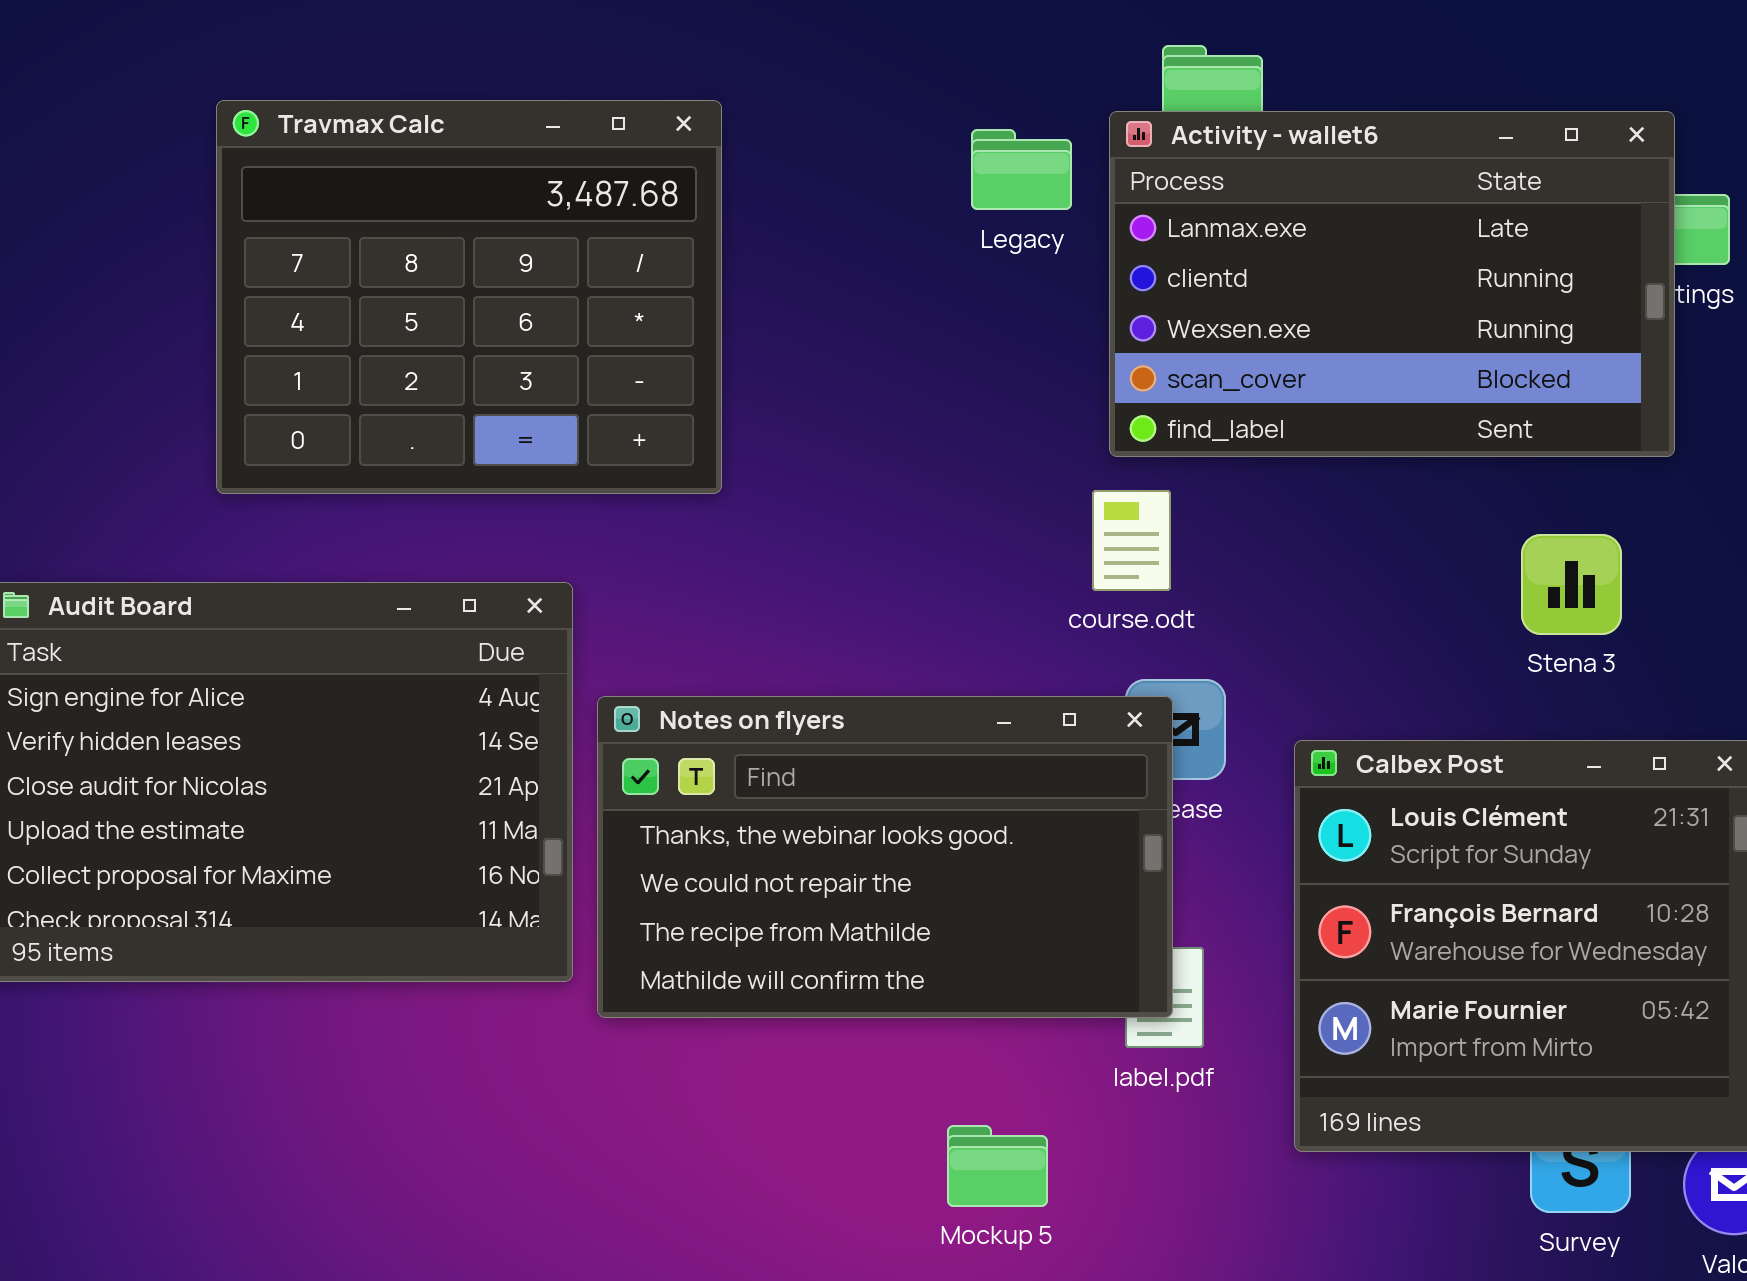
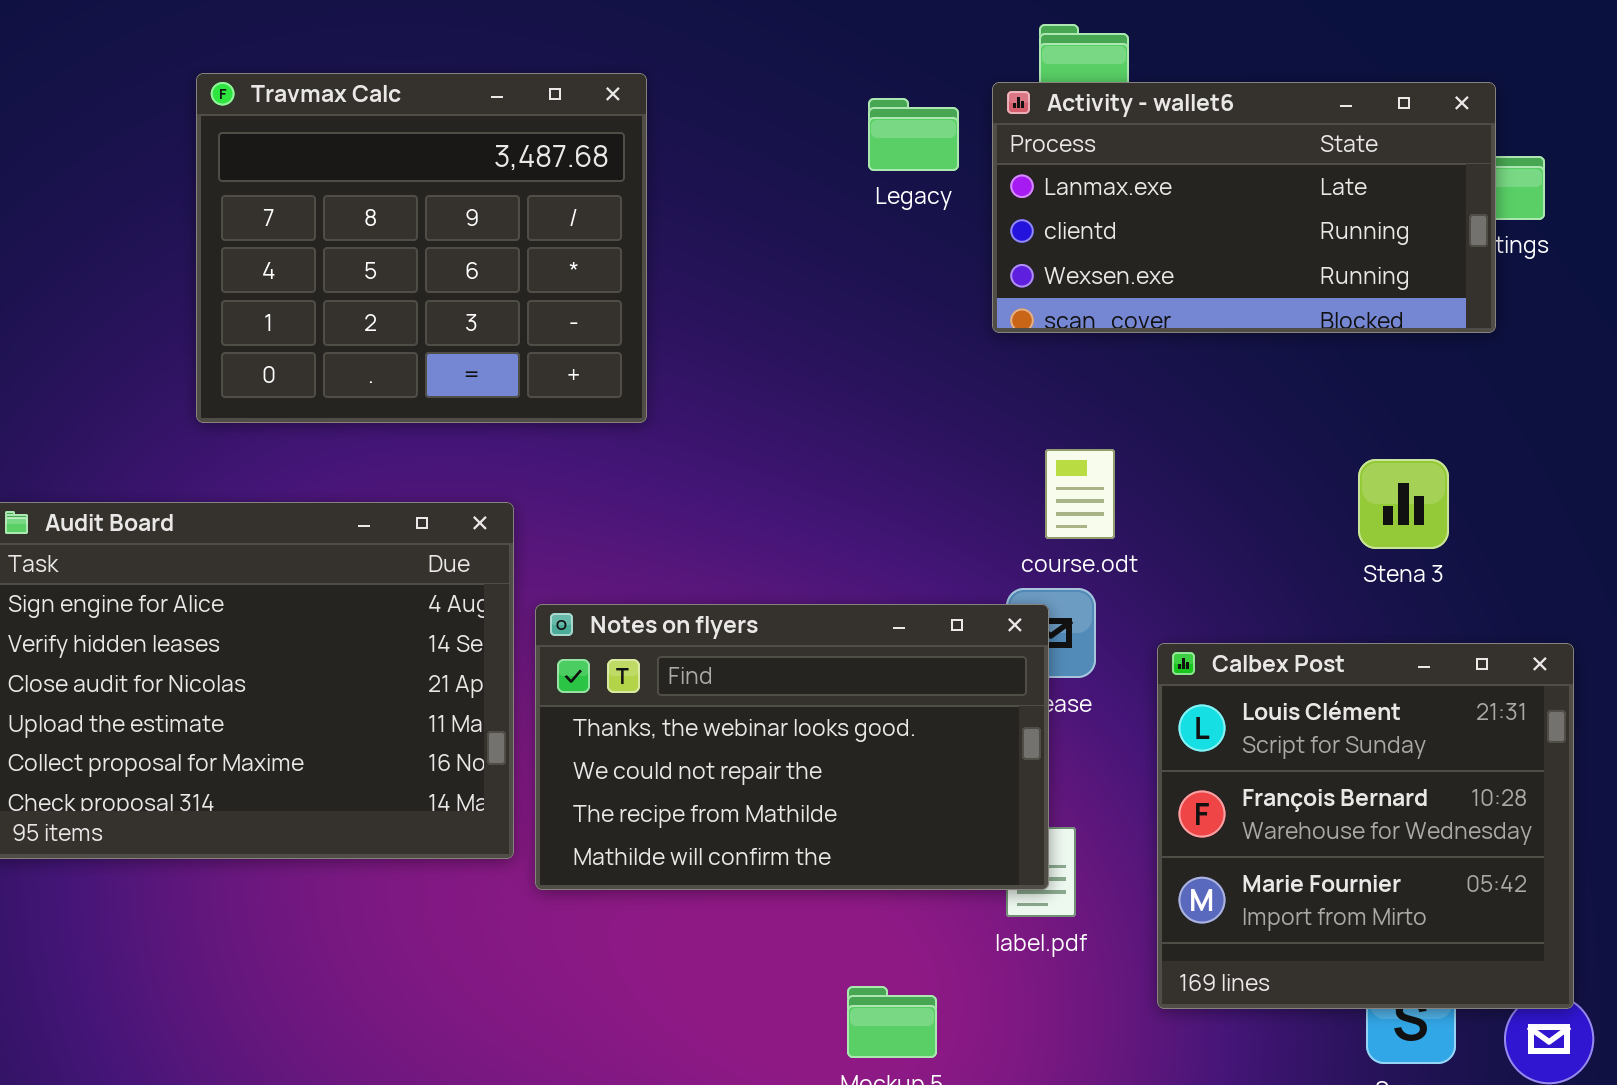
Activity - wallet6: [1109,111,1675,457] -> [992,82,1496,333], resized
course.odt: [1092,490,1171,591] -> [1045,449,1115,539], moved

